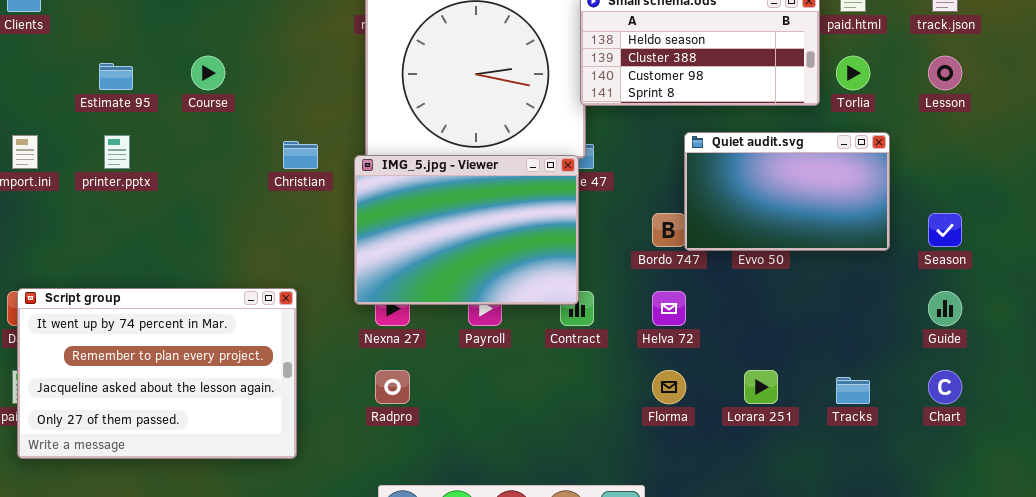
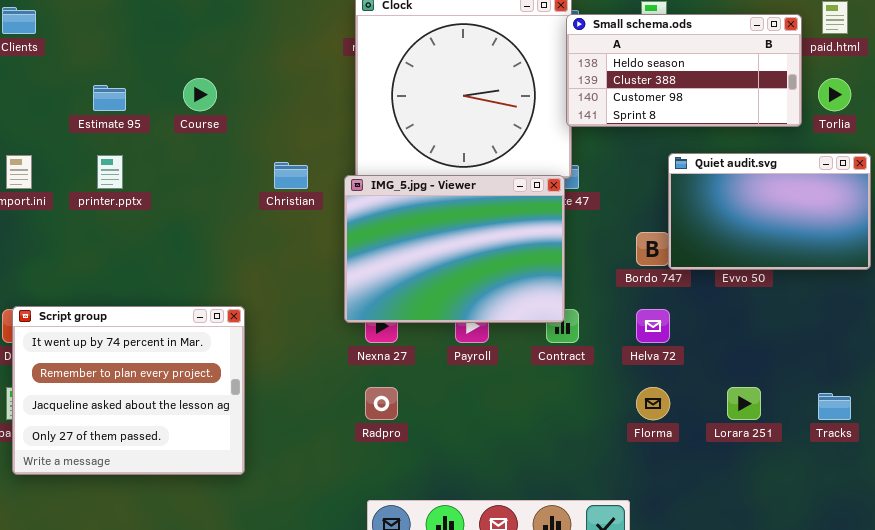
Script group: [17,288,297,459] -> [12,306,245,475], resized

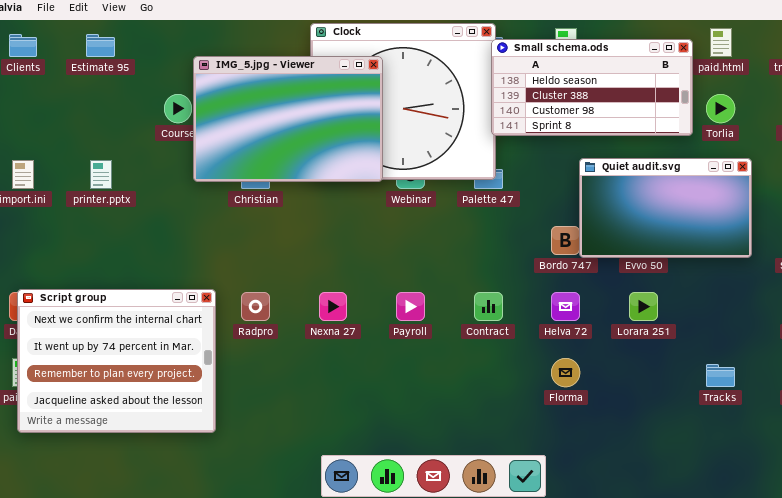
Estimate 95: [93,85,126,111] -> [86,34,115,57], moved
IMG_5.jpg - Viewer: [344,175,565,323] -> [193,56,383,182], moved
Script group: [12,306,245,475] -> [17,289,216,433], scrolled up 1 row
Radpro: [365,387,398,420] -> [241,292,270,321], moved
Lorara 251: [727,387,761,420] -> [629,292,658,321], moved

